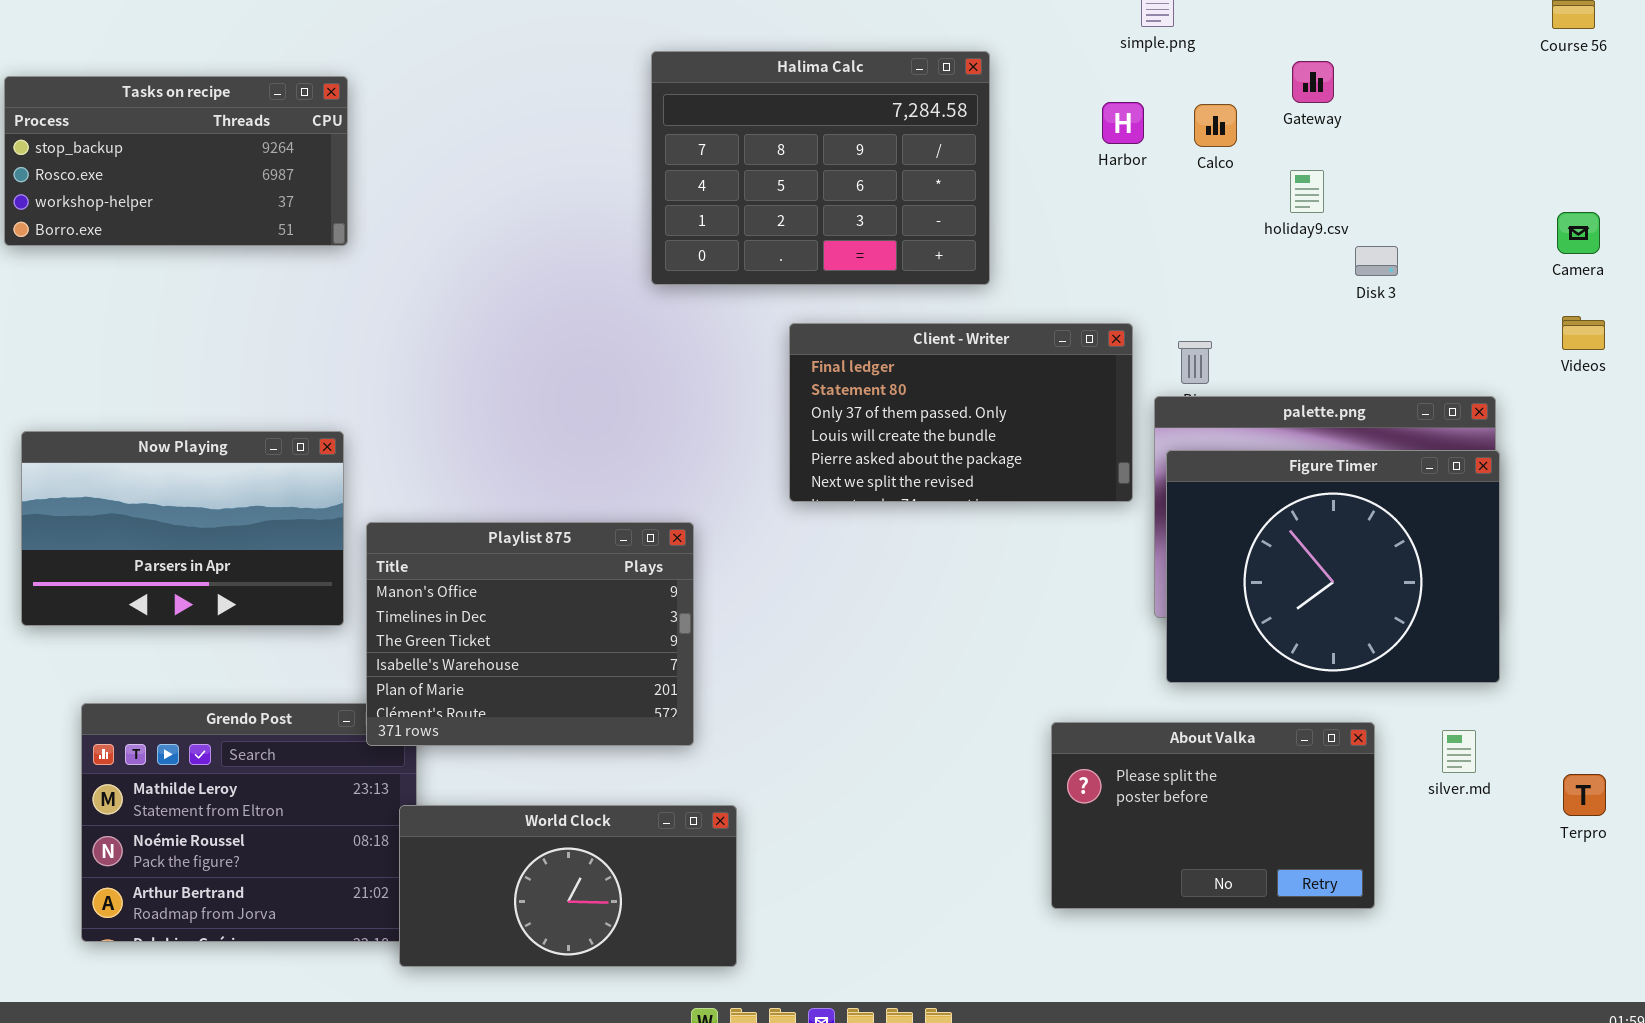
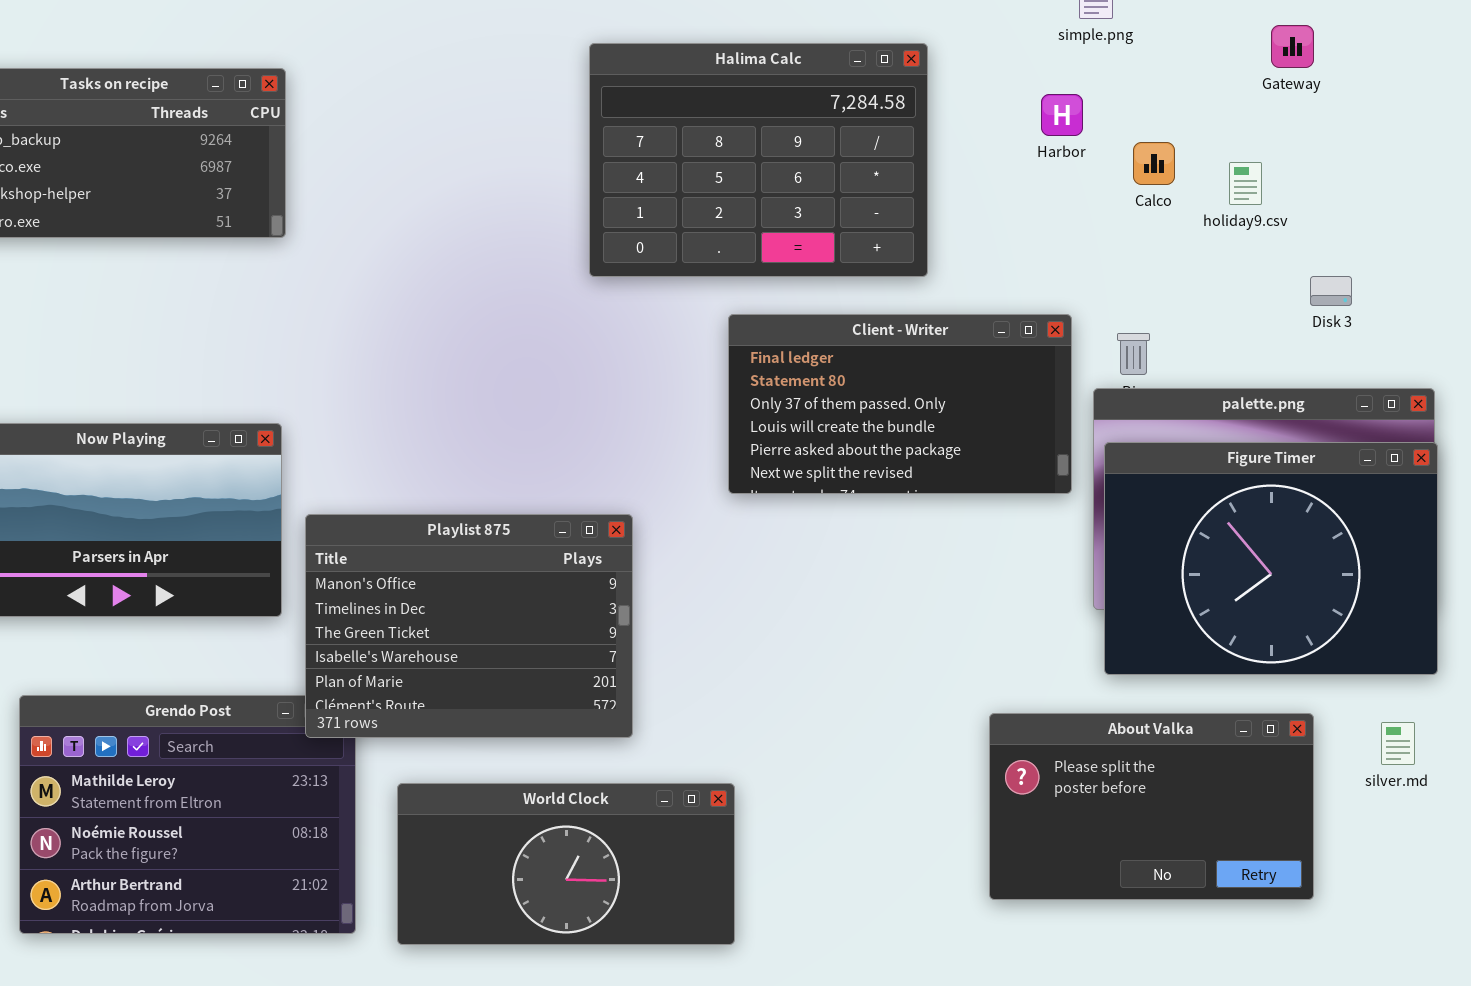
Gateway: [1292,61,1334,103] -> [1271,25,1314,68], moved
Calco: [1194,104,1237,147] -> [1133,142,1175,185], moved
Disk 3: [1355,246,1398,276] -> [1310,276,1352,306], moved
World Clock: [399,805,737,967] -> [397,783,735,945], moved

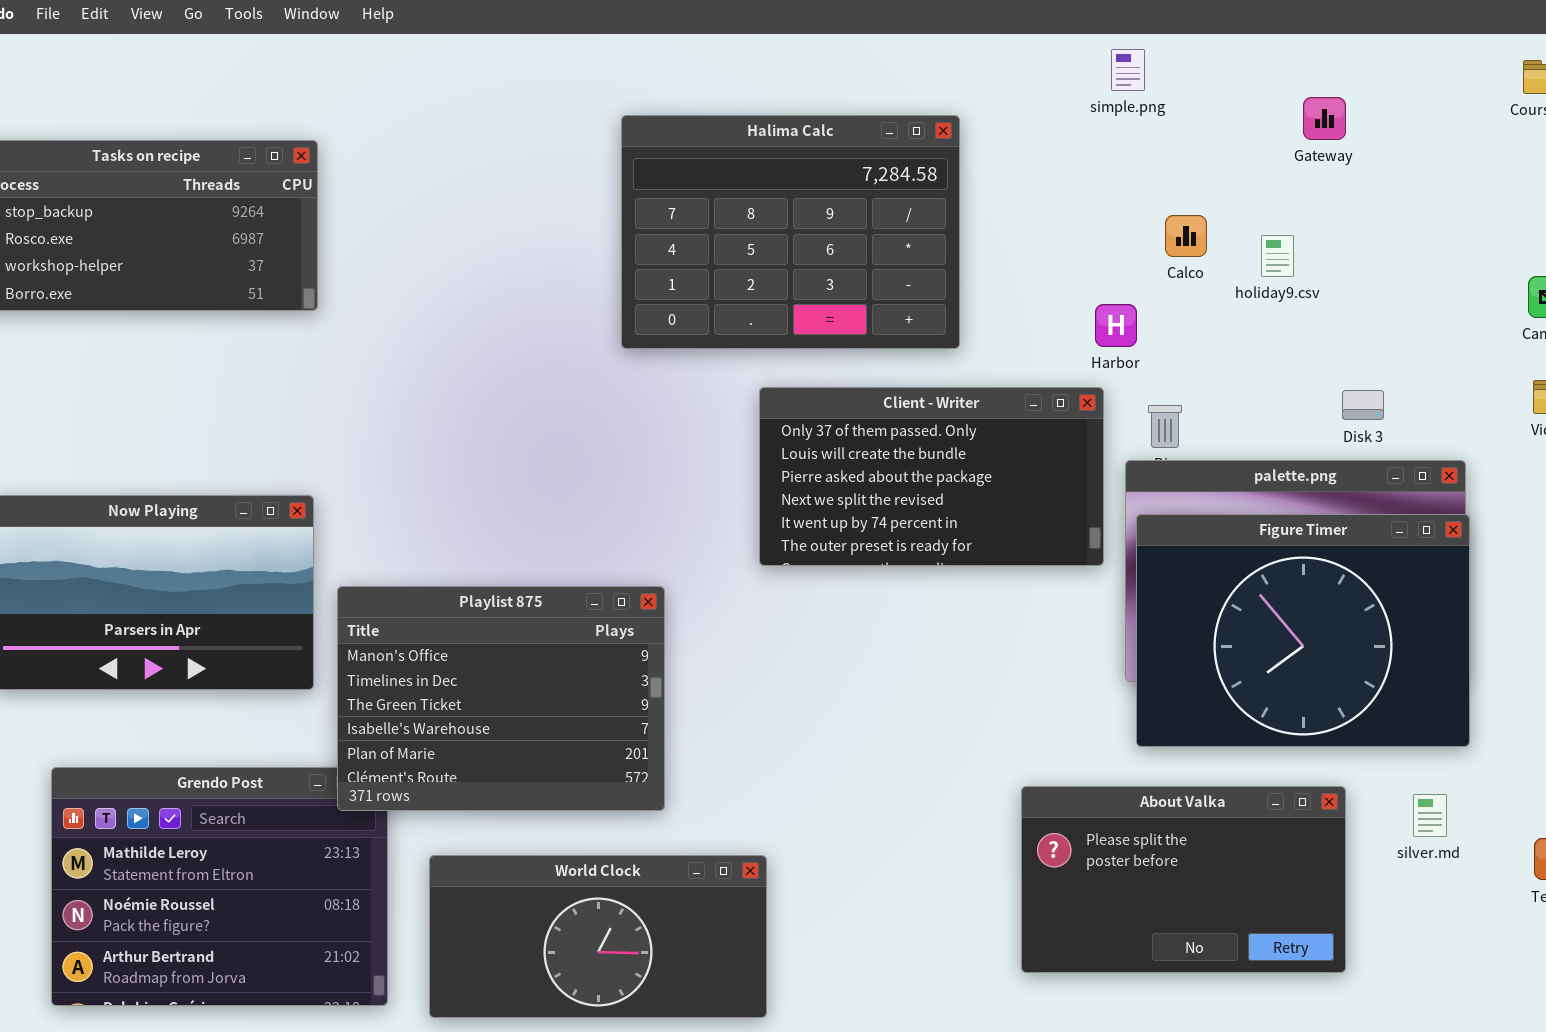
Harbor: [1041,94,1083,136] -> [1095,304,1137,347], moved
Disk 3: [1310,276,1352,306] -> [1342,390,1384,420], moved
Client - Writer: [728,314,1072,494] -> [759,387,1104,566], scrolled down 2 rows

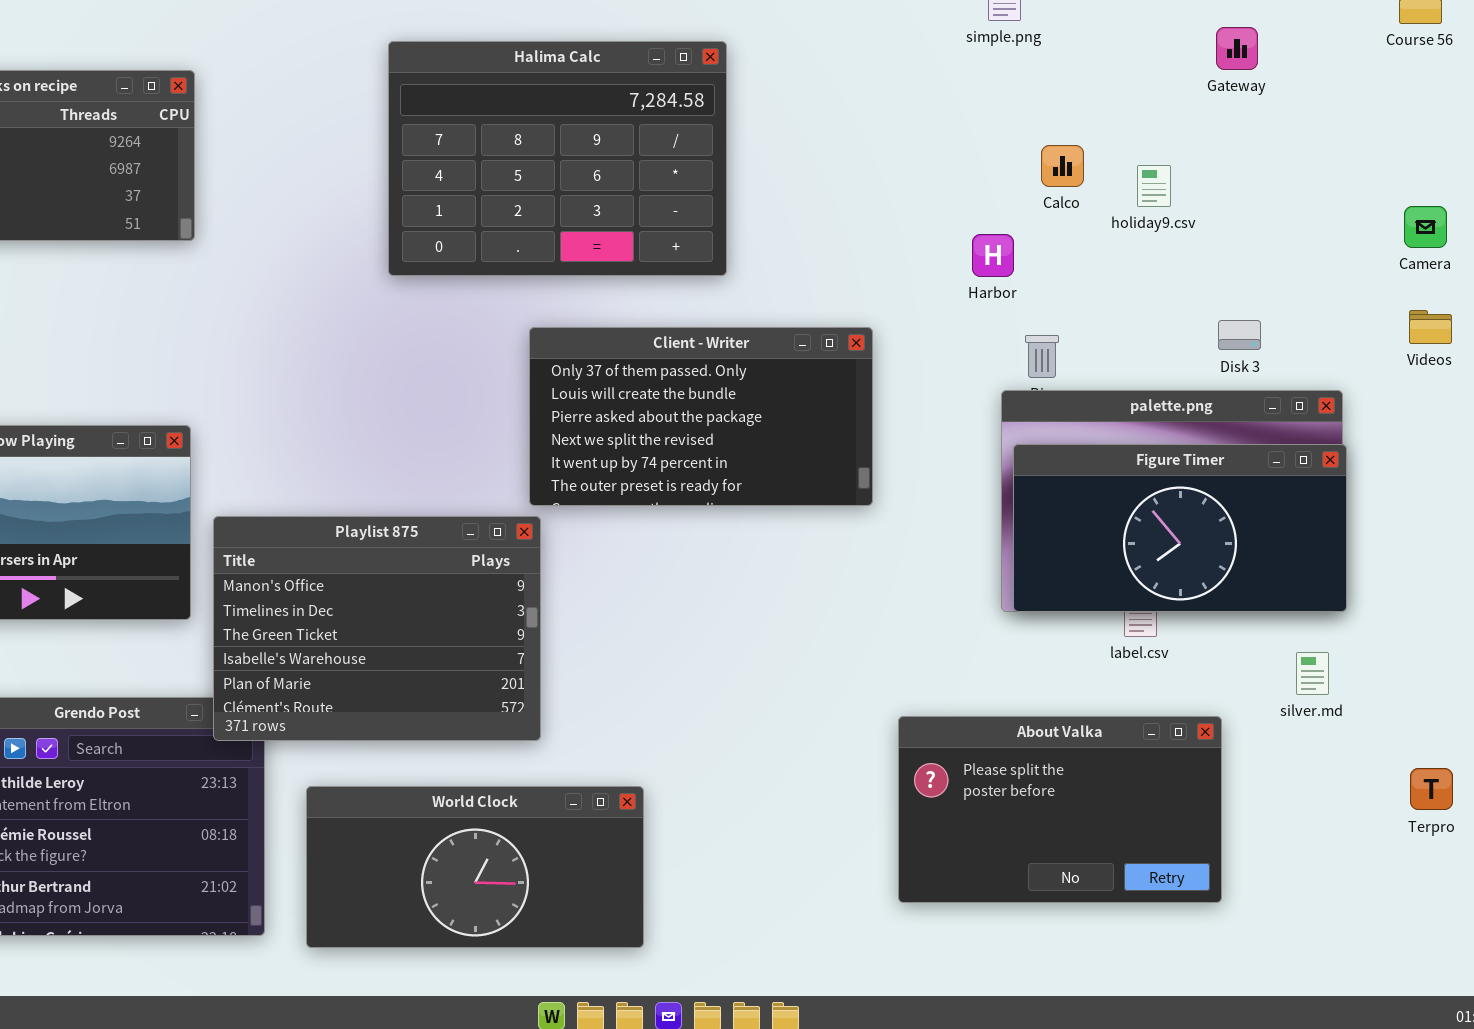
Gateway: [1303,97,1346,140] -> [1216,27,1258,70], moved
Halima Calc: [621,115,960,349] -> [388,41,727,276], moved
Client - Writer: [759,387,1104,566] -> [529,327,873,506], moved
Figure Timer: [1136,514,1470,747] -> [1013,444,1347,612], resized
silver.md: [1413,794,1447,837] -> [1296,652,1329,695], moved

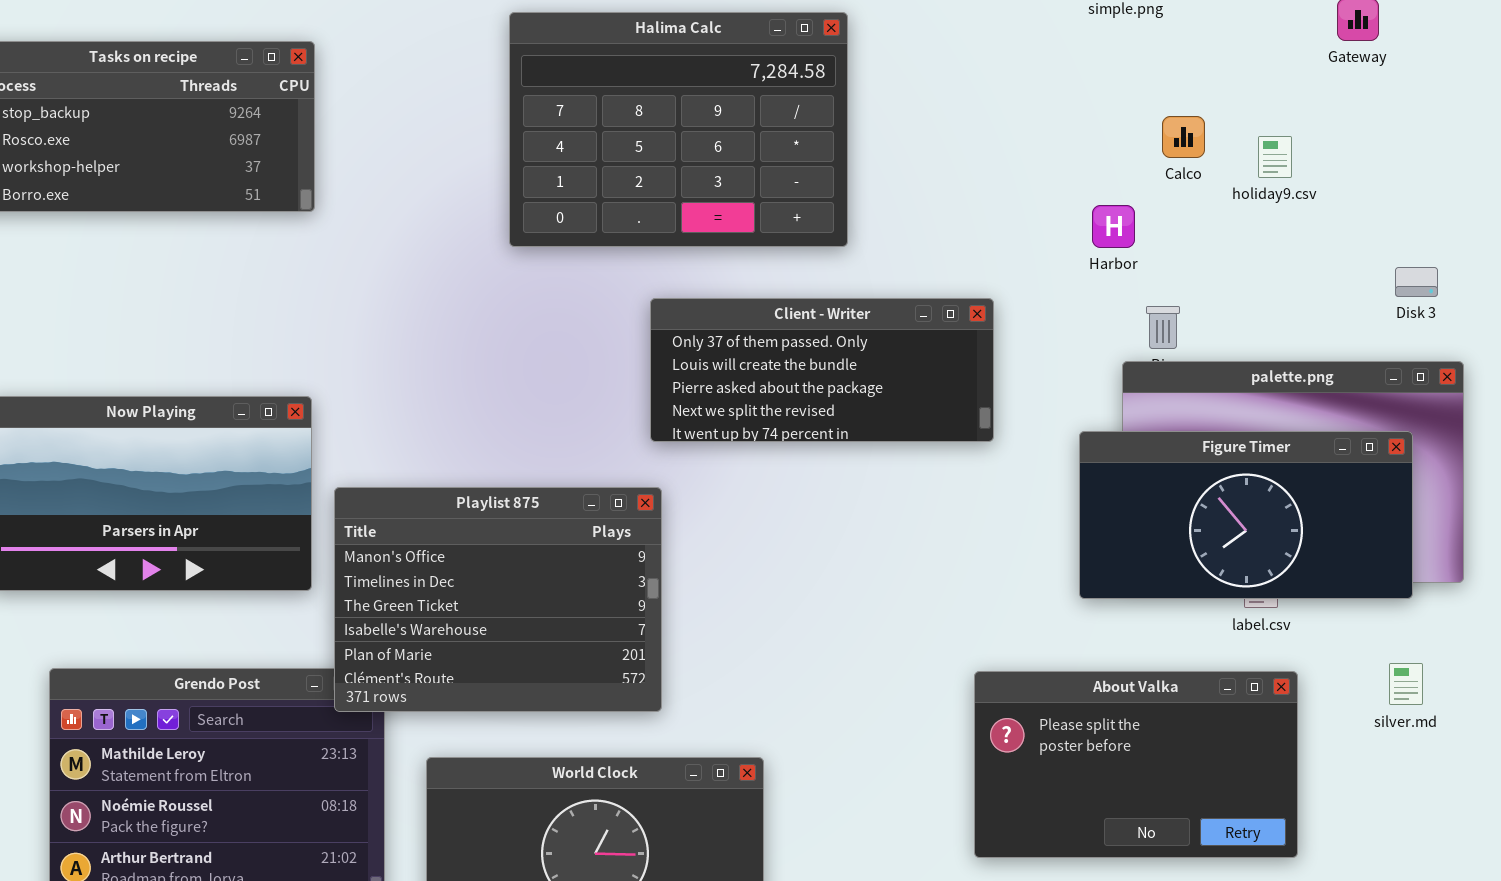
Disk 3: [1218,320,1261,350] -> [1395,267,1438,297], moved
Client - Writer: [529,327,873,506] -> [650,298,994,442], resized
Figure Timer: [1013,444,1347,612] -> [1079,431,1413,599], moved
silver.md: [1296,652,1329,695] -> [1389,663,1423,705], moved
About Valka: [898,716,1222,903] -> [974,671,1298,858], moved

